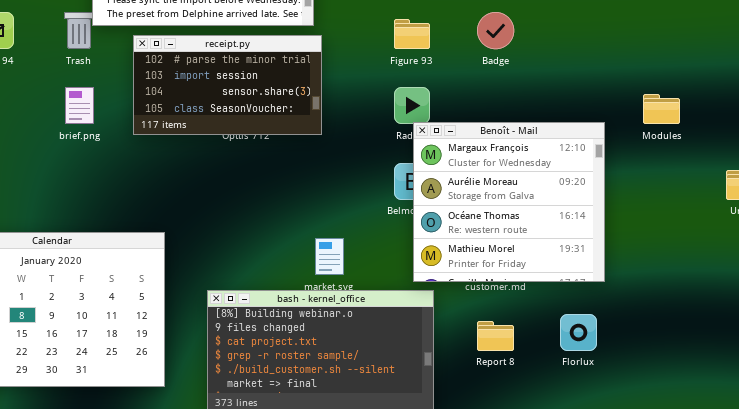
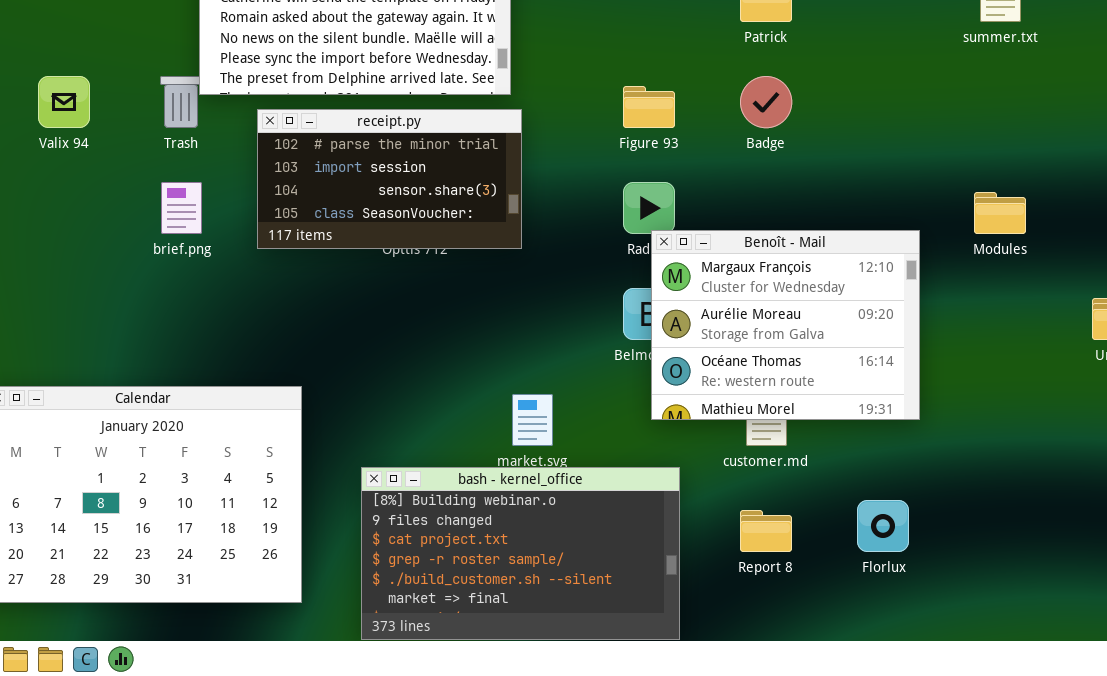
Benoît - Mail: [413,122,605,282] -> [651,230,920,420], resized

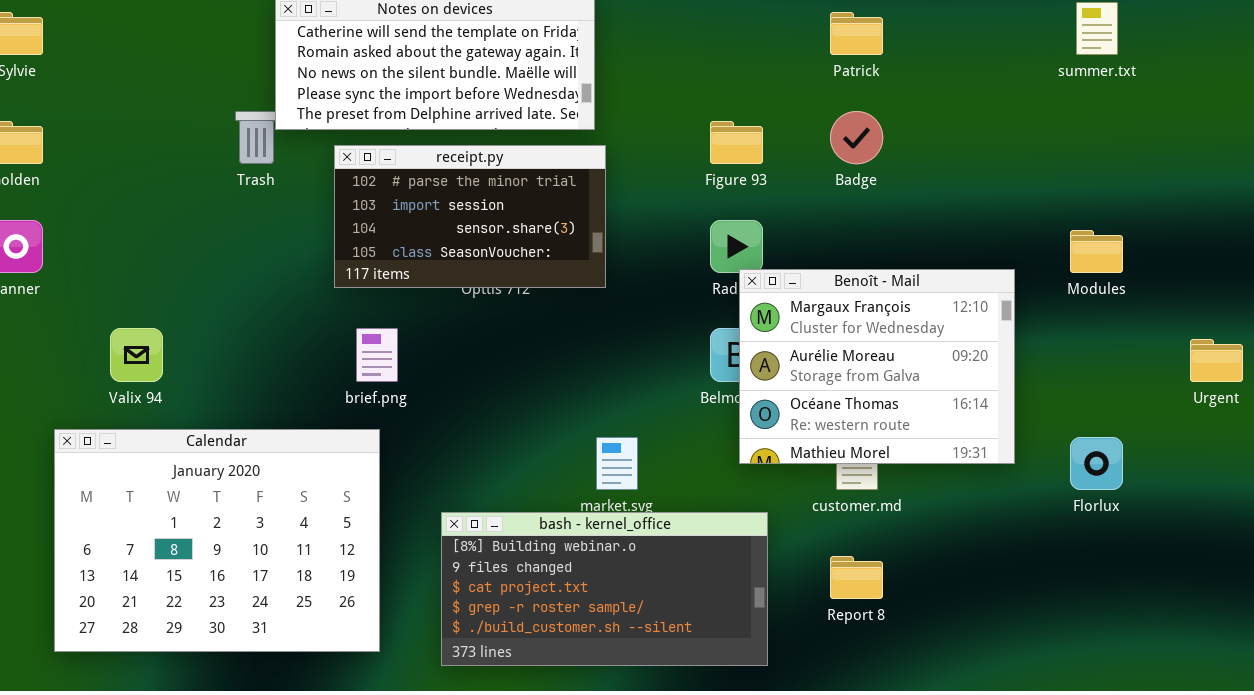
Valix 94: [38,76,90,128] -> [110,328,163,382], moved
brief.png: [161,182,202,234] -> [356,328,398,382], moved
bash - kernel_office: [361,467,680,640] -> [441,512,768,666], resized
Florlux: [857,500,909,552] -> [1070,437,1123,490], moved

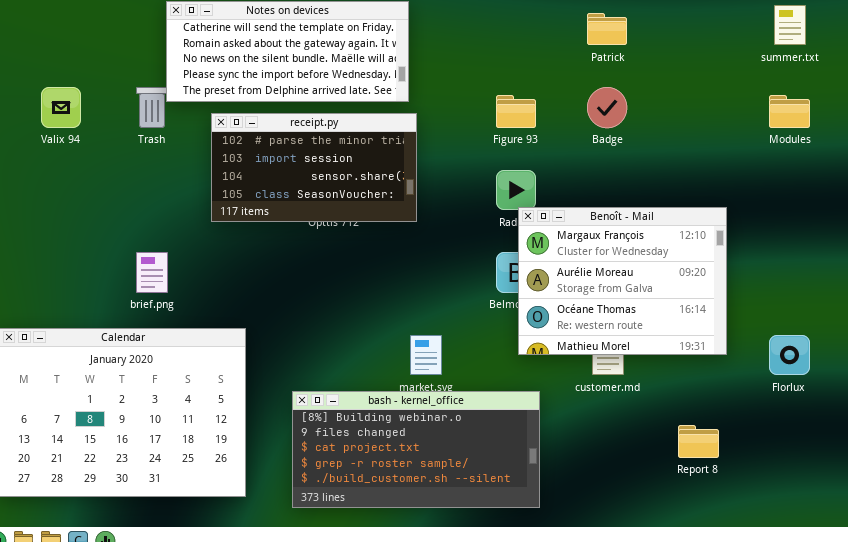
Modules: [1070,230,1123,273] -> [769,95,810,128], moved
Valix 94: [110,328,163,382] -> [41,87,81,128], moved
brief.png: [356,328,398,382] -> [136,252,168,293], moved
Report 8: [830,556,883,599] -> [678,425,719,458], moved

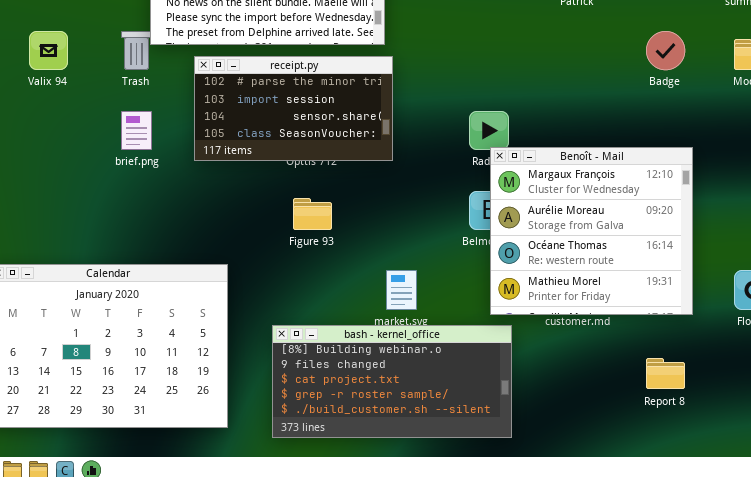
Badge: [587,87,627,128] -> [646,31,685,70], moved
Figure 93: [496,95,536,128] -> [293,198,332,230], moved
Benoît - Mail: [518,207,727,355] -> [490,147,693,315], resized
brief.png: [136,252,168,293] -> [121,111,152,150], moved

